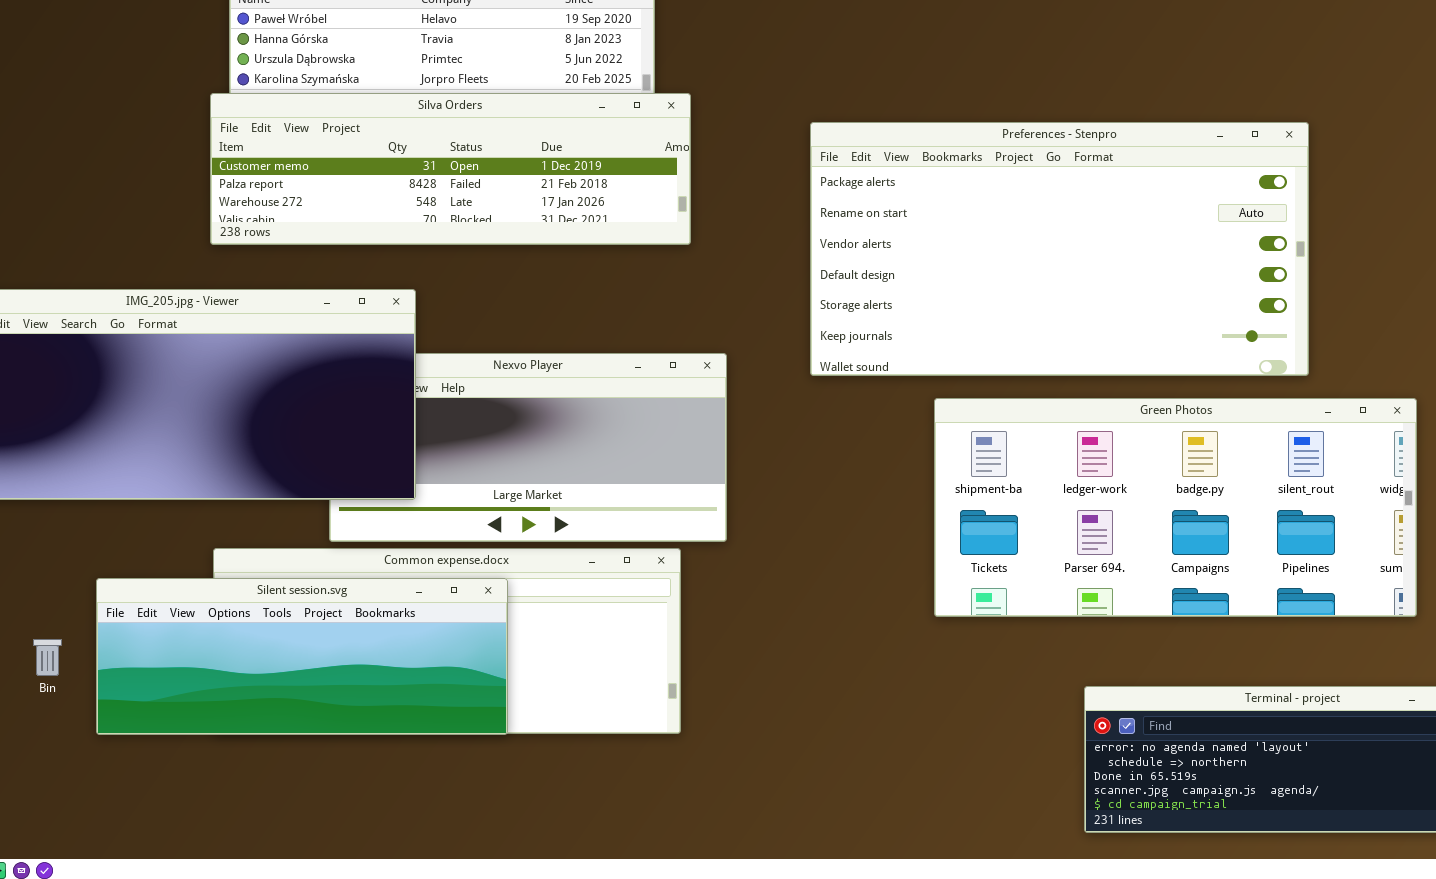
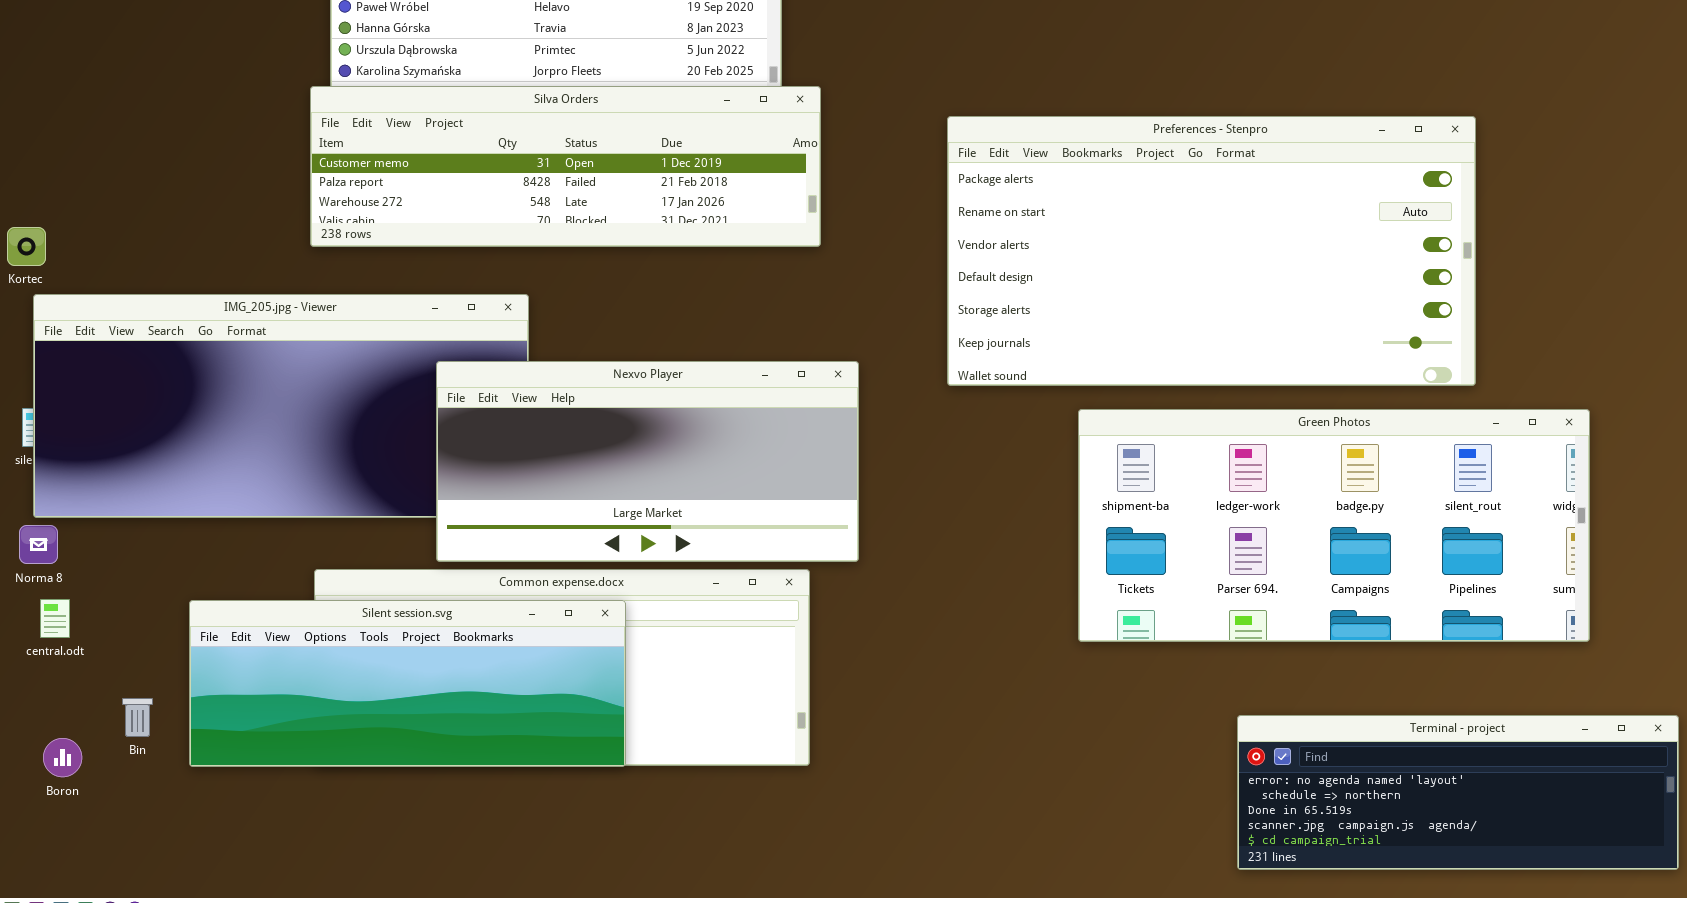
Nexvo Player: [329,353,727,542] -> [436,361,859,562], raised
Bin: [33,639,62,676] -> [122,698,153,737], moved

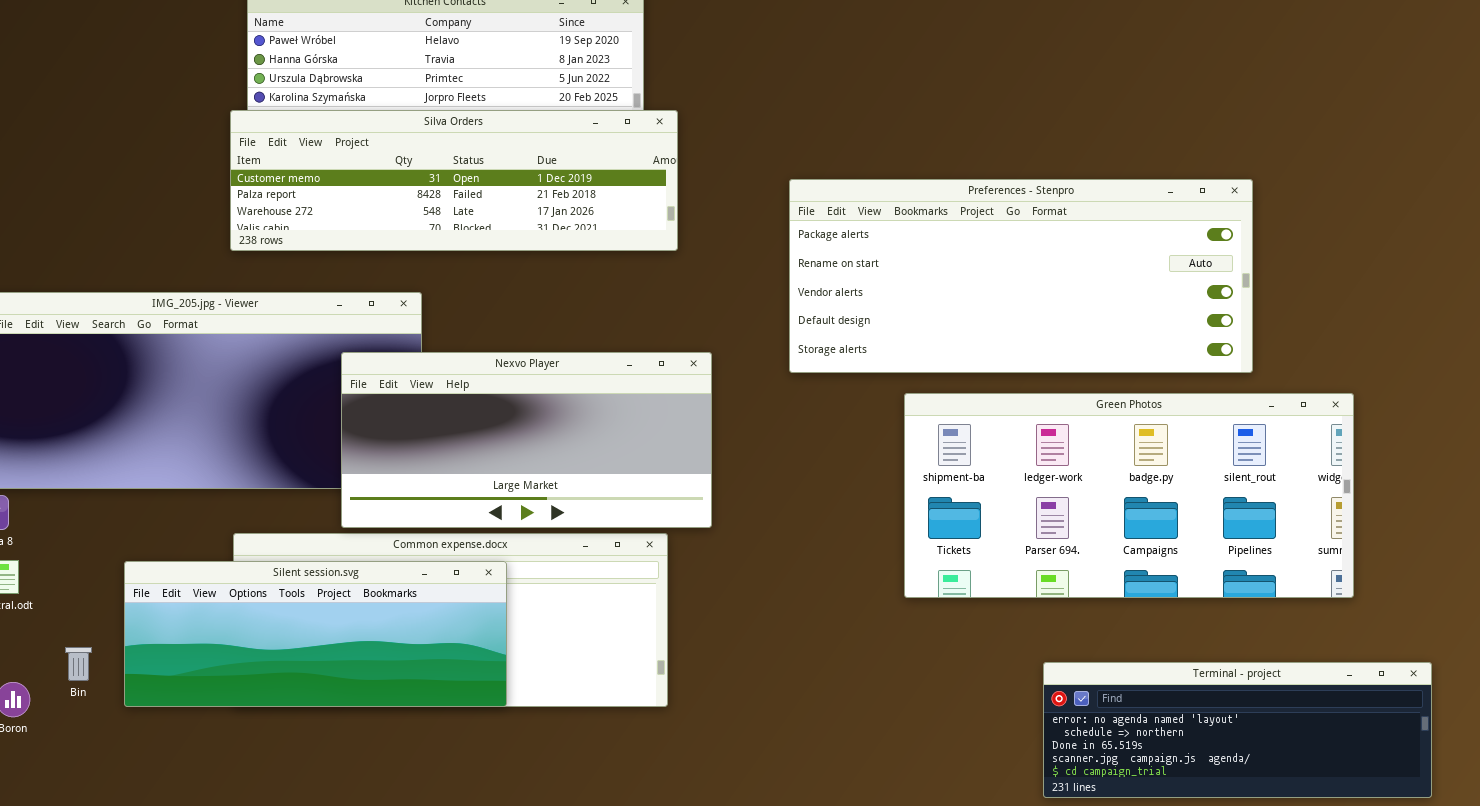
Preferences - Stenpro: [947,116,1476,386] -> [789,179,1253,373], resized

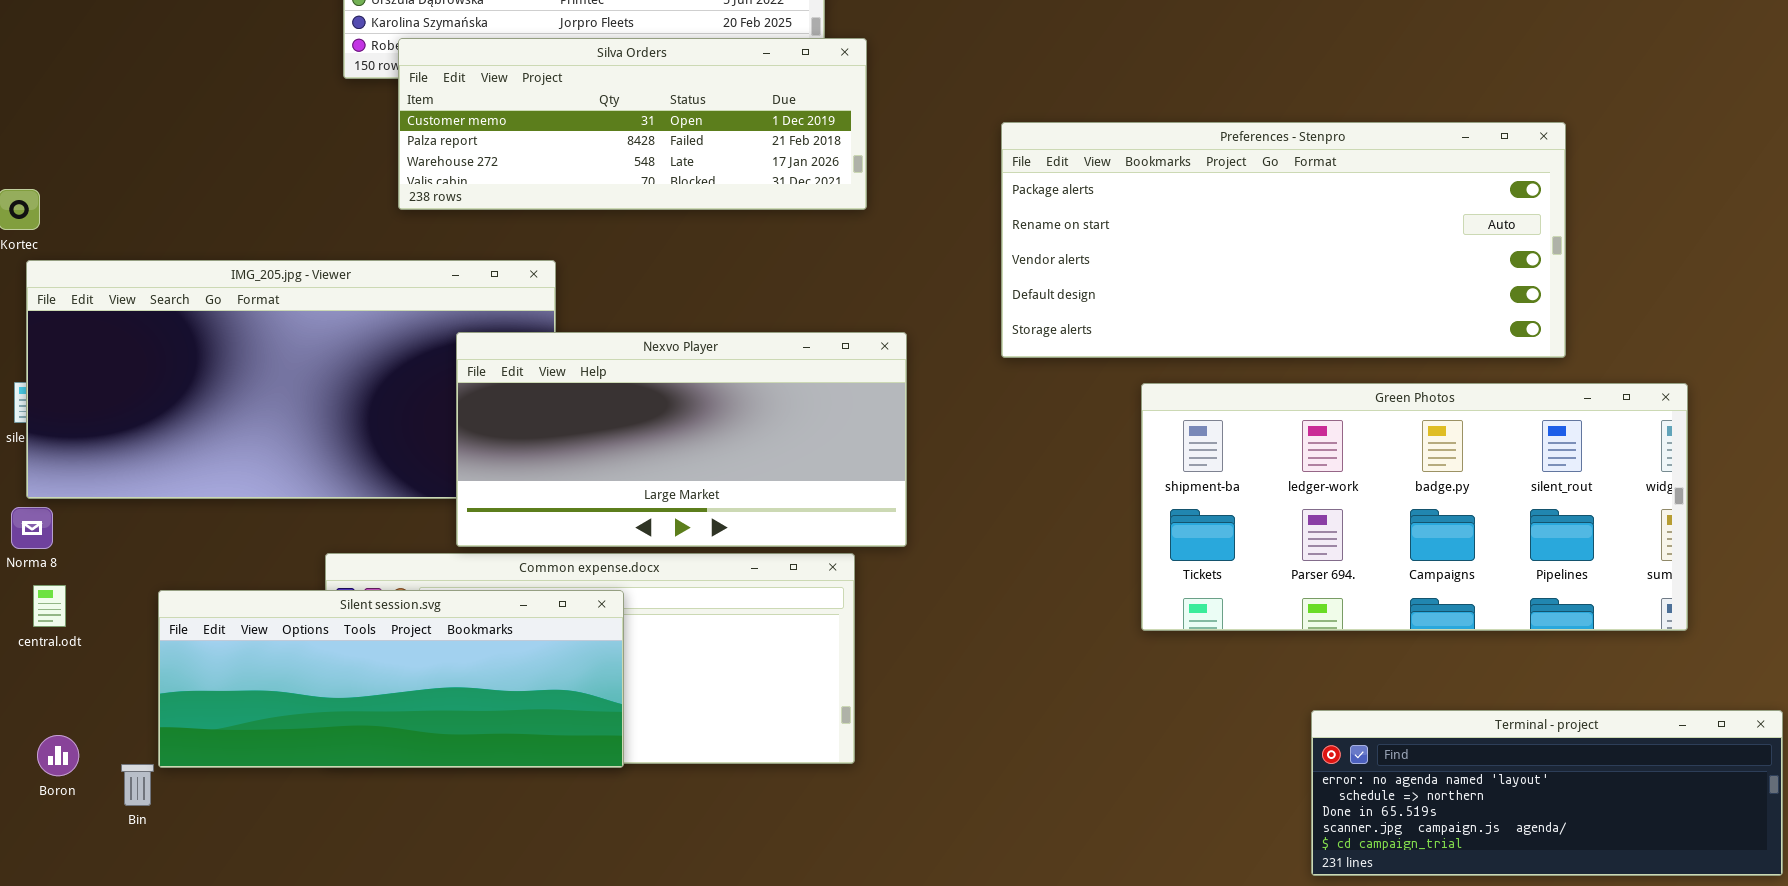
Silva Orders: [230,110,678,251] -> [398,38,867,210], resized
Silent session.svg: [124,561,507,707] -> [158,590,624,768], moved
Bin: [65,647,92,681] -> [121,764,154,806], moved

